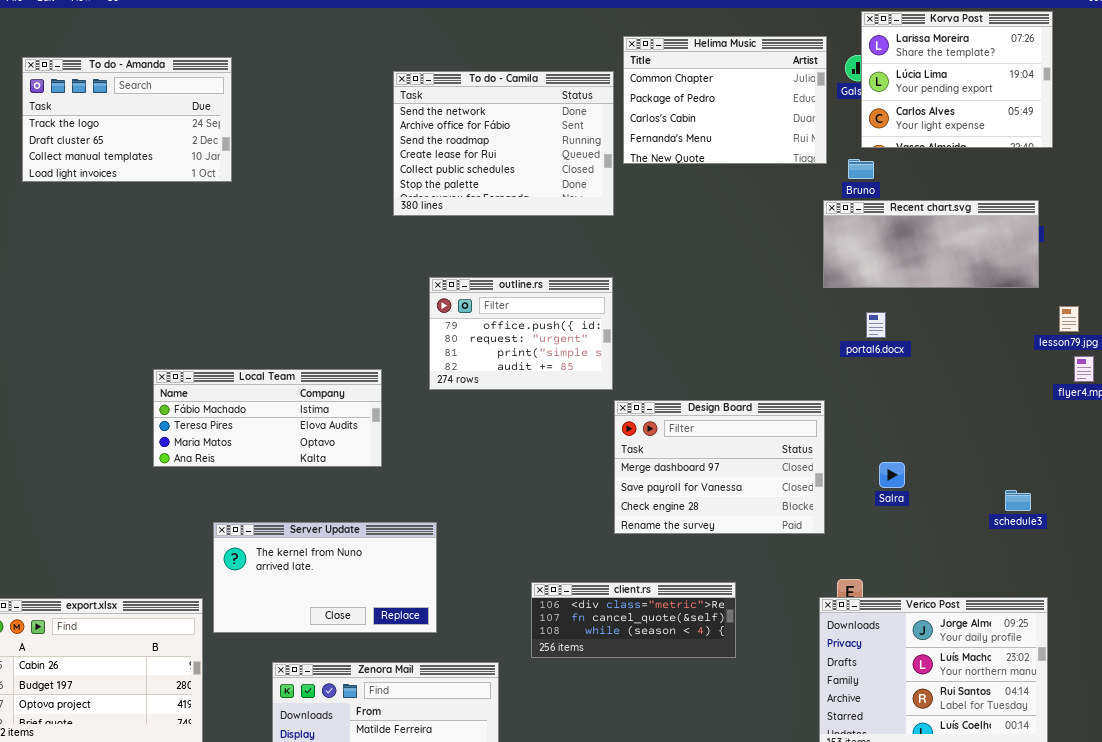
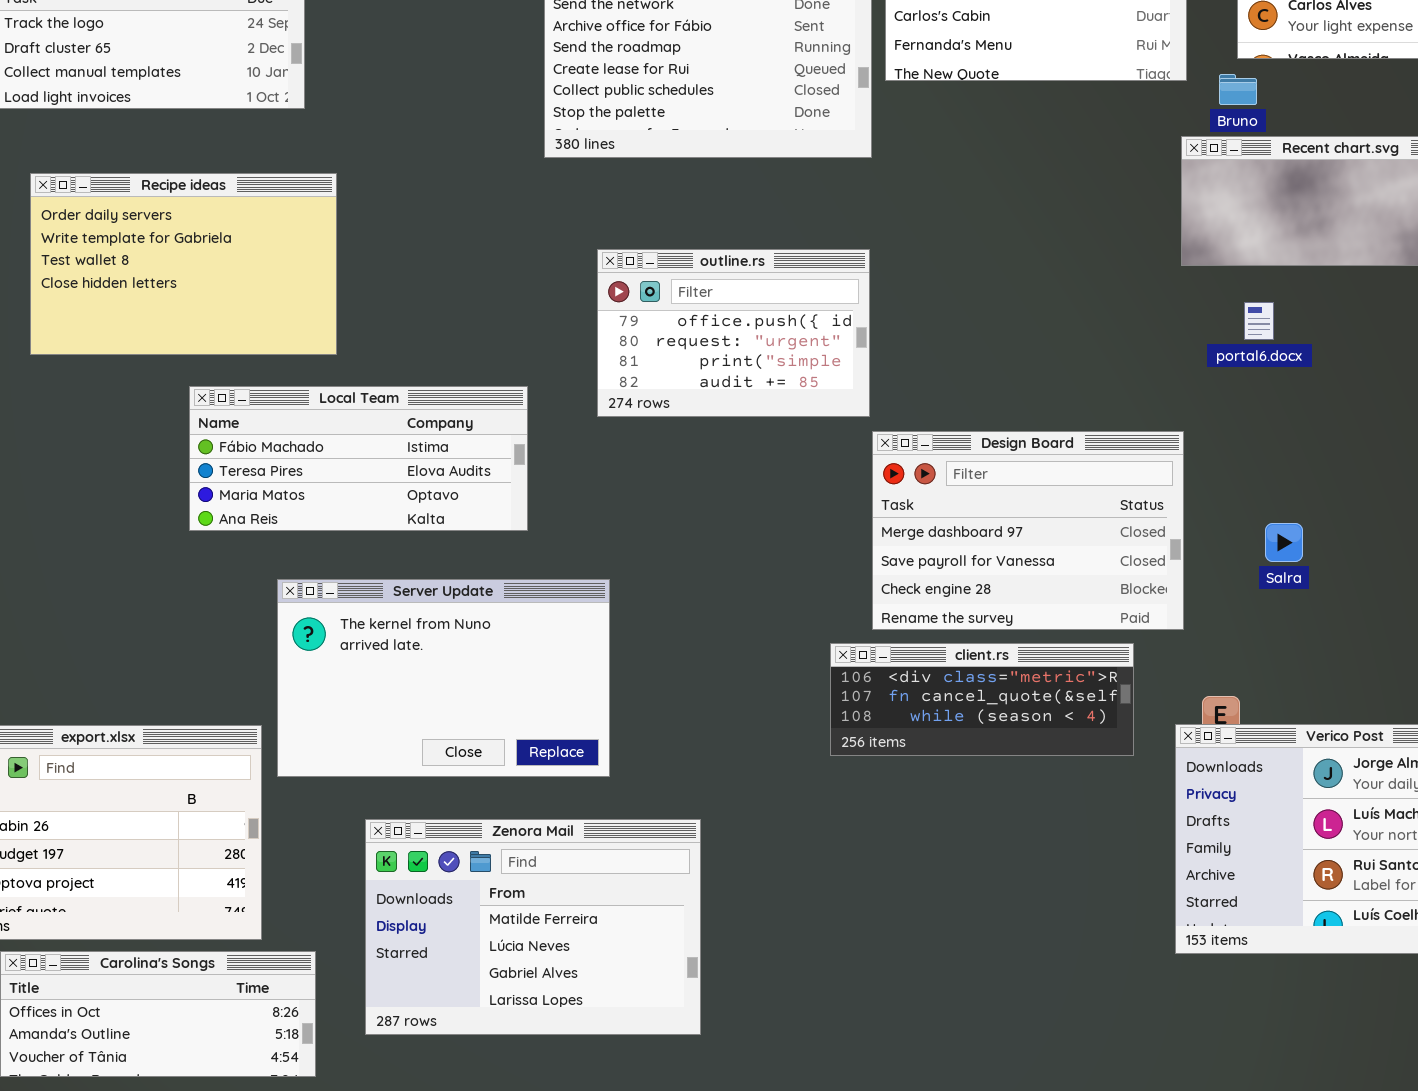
Recipe ideas: none -> [30,173,337,355], opened
Server Update: [213,522,437,633] -> [277,579,610,777], resized
client.rs: [531,582,736,658] -> [830,643,1134,756], moved

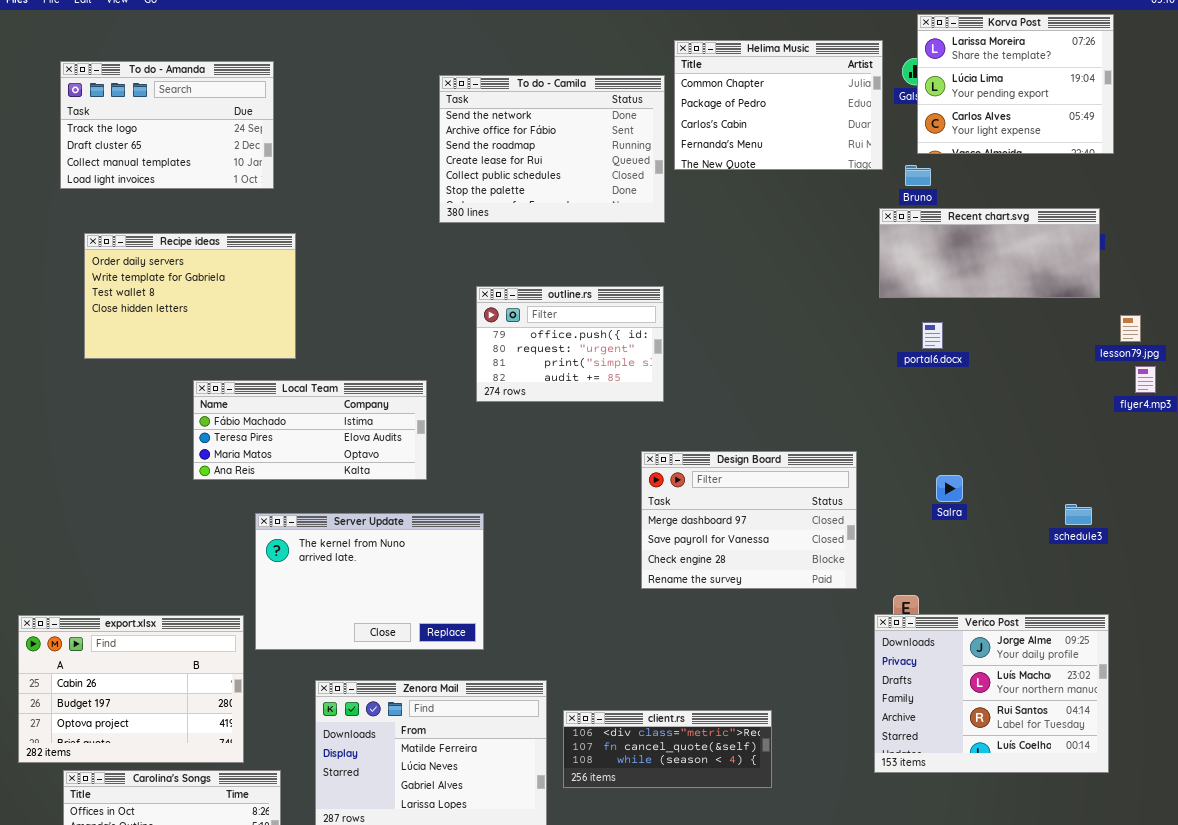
Design Board: [872,431,1184,630] -> [641,451,857,589], moved
client.rs: [830,643,1134,756] -> [563,710,772,788], moved

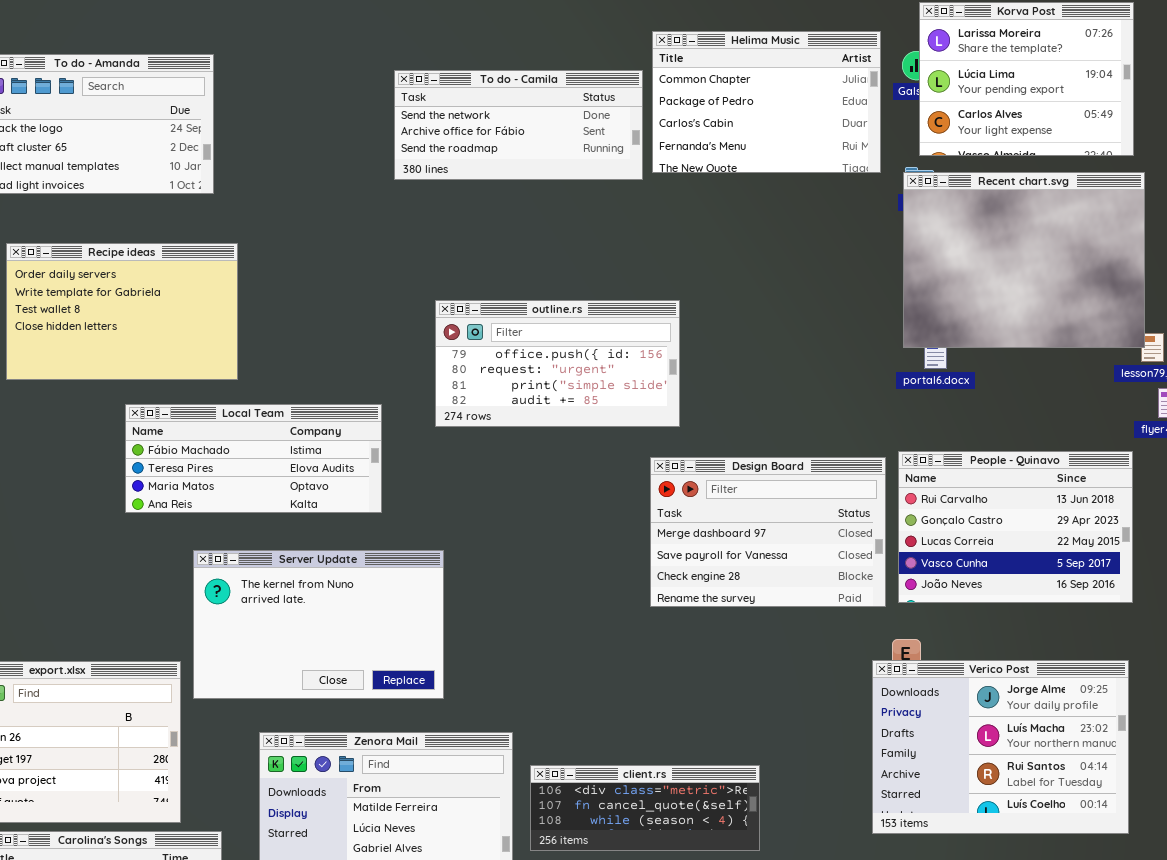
To do - Camila: [439,75,665,223] -> [394,70,643,180], resized
Recent chart.svg: [879,208,1100,298] -> [903,172,1145,348], moved, resized
outline.rs: [476,286,664,402] -> [435,300,680,427], resized
People - Quinavo: none -> [898,451,1133,603], opened
Design Board: [641,451,857,589] -> [650,457,886,607], moved

